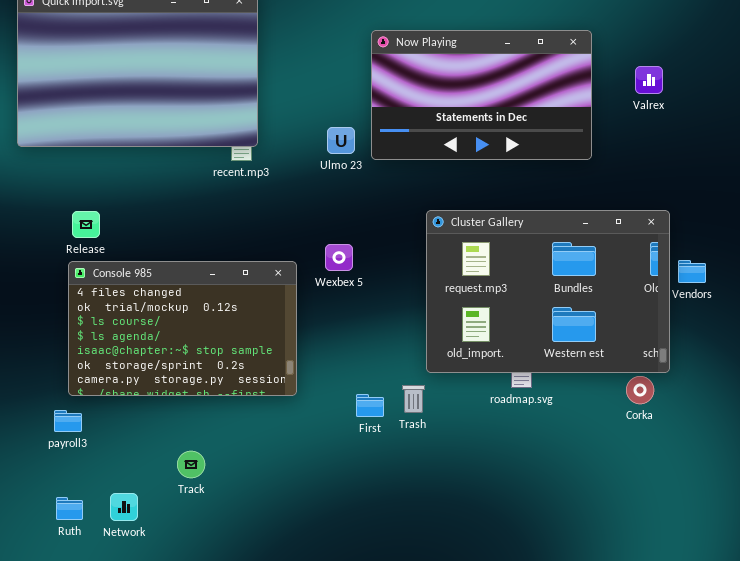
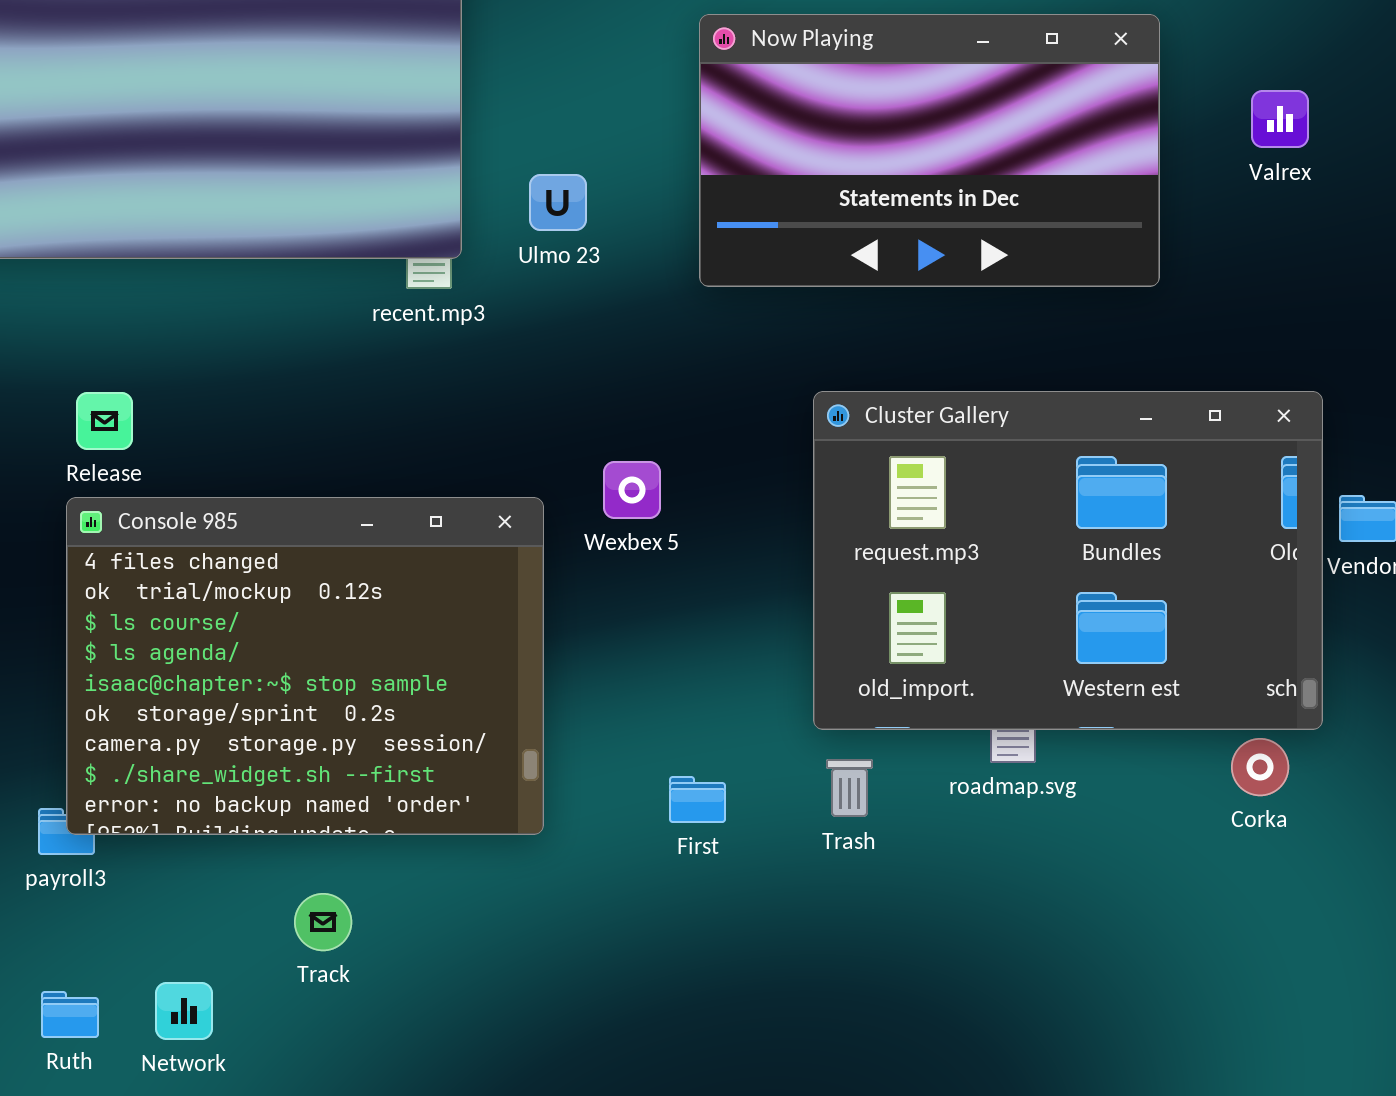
Ulmo 23: [327,127,355,154] -> [529,174,587,231], moved
Console 985: [68,261,297,396] -> [66,497,544,835], resized
Trash: [402,385,425,413] -> [826,759,873,817], moved

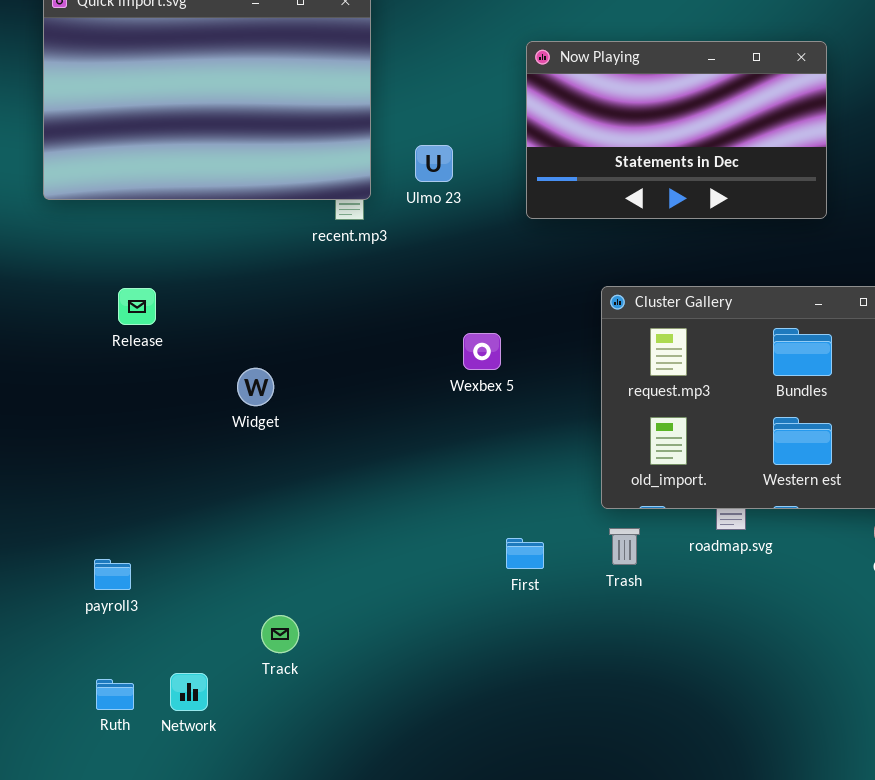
Console 985: [66,497,544,835] -> none, closed

